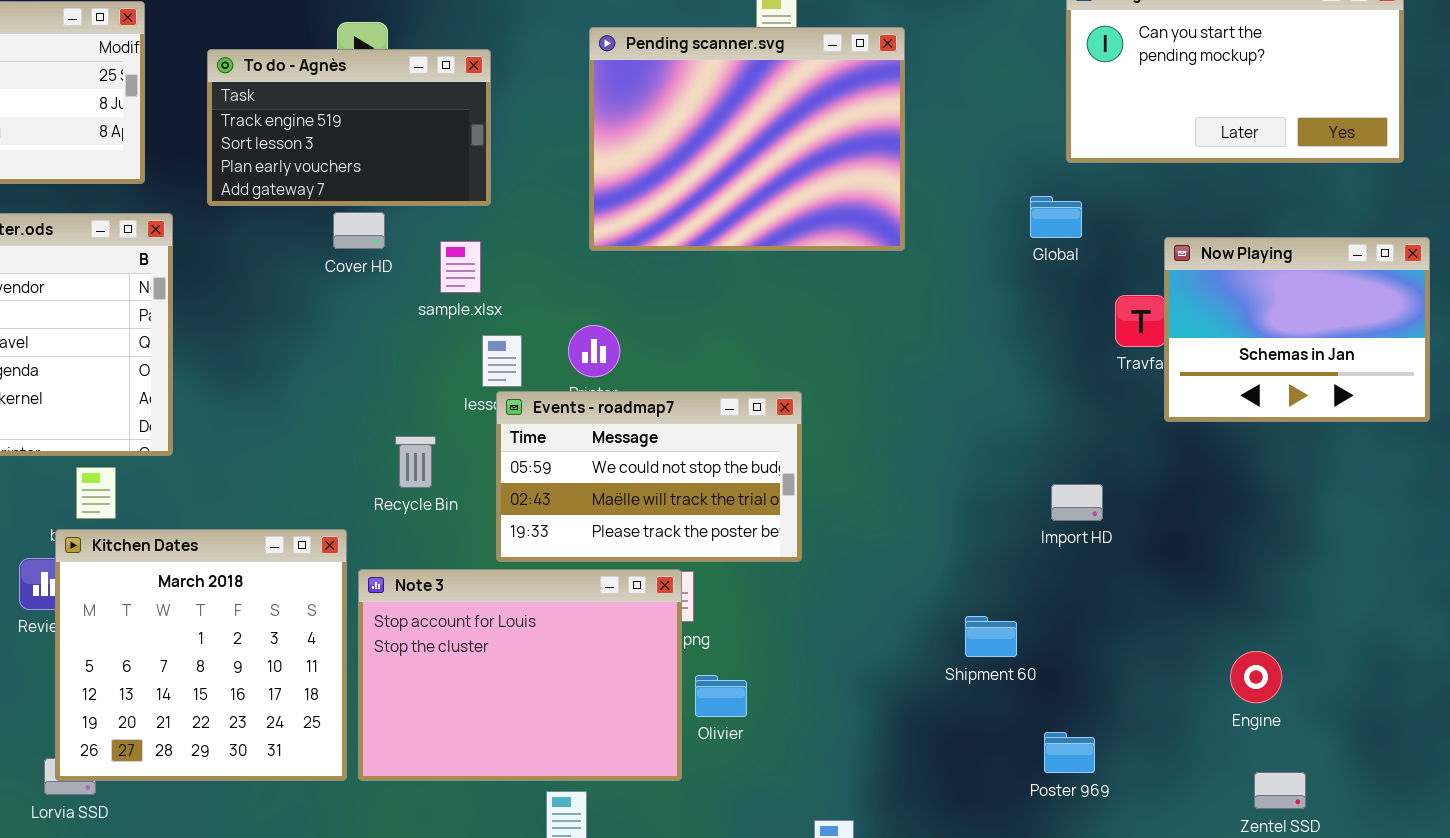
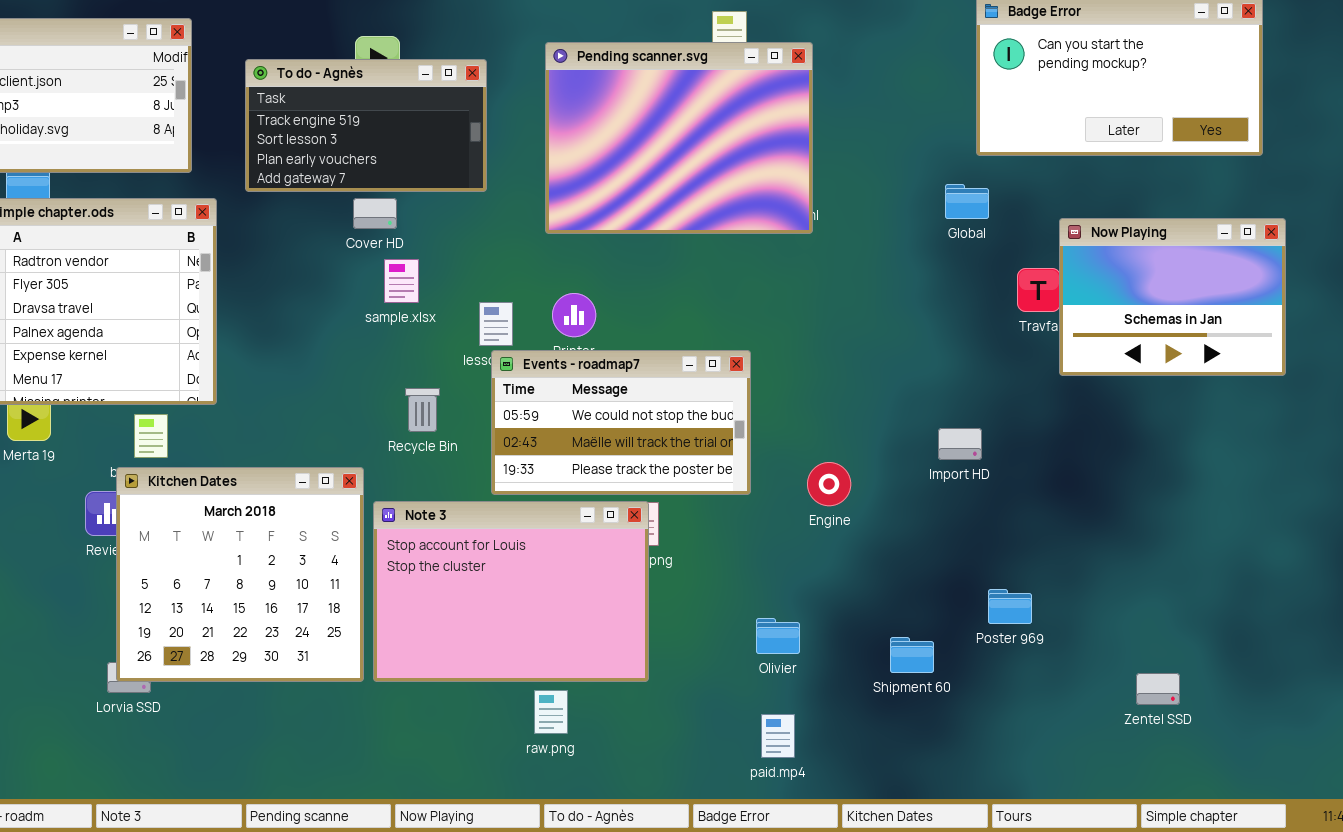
Pending scanner.svg: [589,27,905,251] -> [545,42,813,234], moved
sample.xlsx: [440,241,481,293] -> [384,259,419,303], moved
Import HD: [1051,484,1103,521] -> [938,428,982,460], moved
Shipment 60: [965,616,1017,657] -> [890,637,934,673], moved
Engine: [1230,651,1282,703] -> [807,462,851,506], moved
Olivier: [695,675,747,717] -> [756,618,800,654], moved
Poster 969: [1044,732,1095,773] -> [988,589,1032,624], moved

